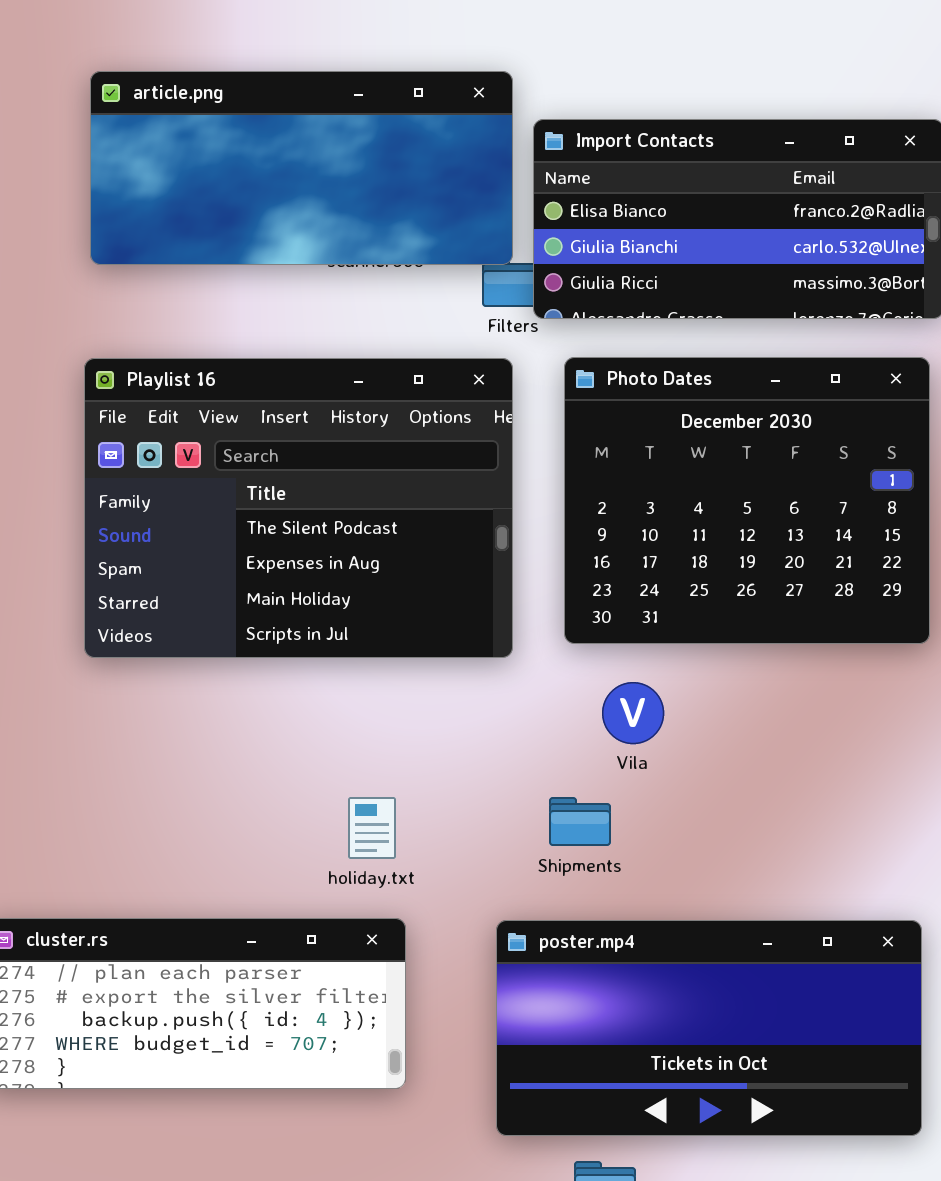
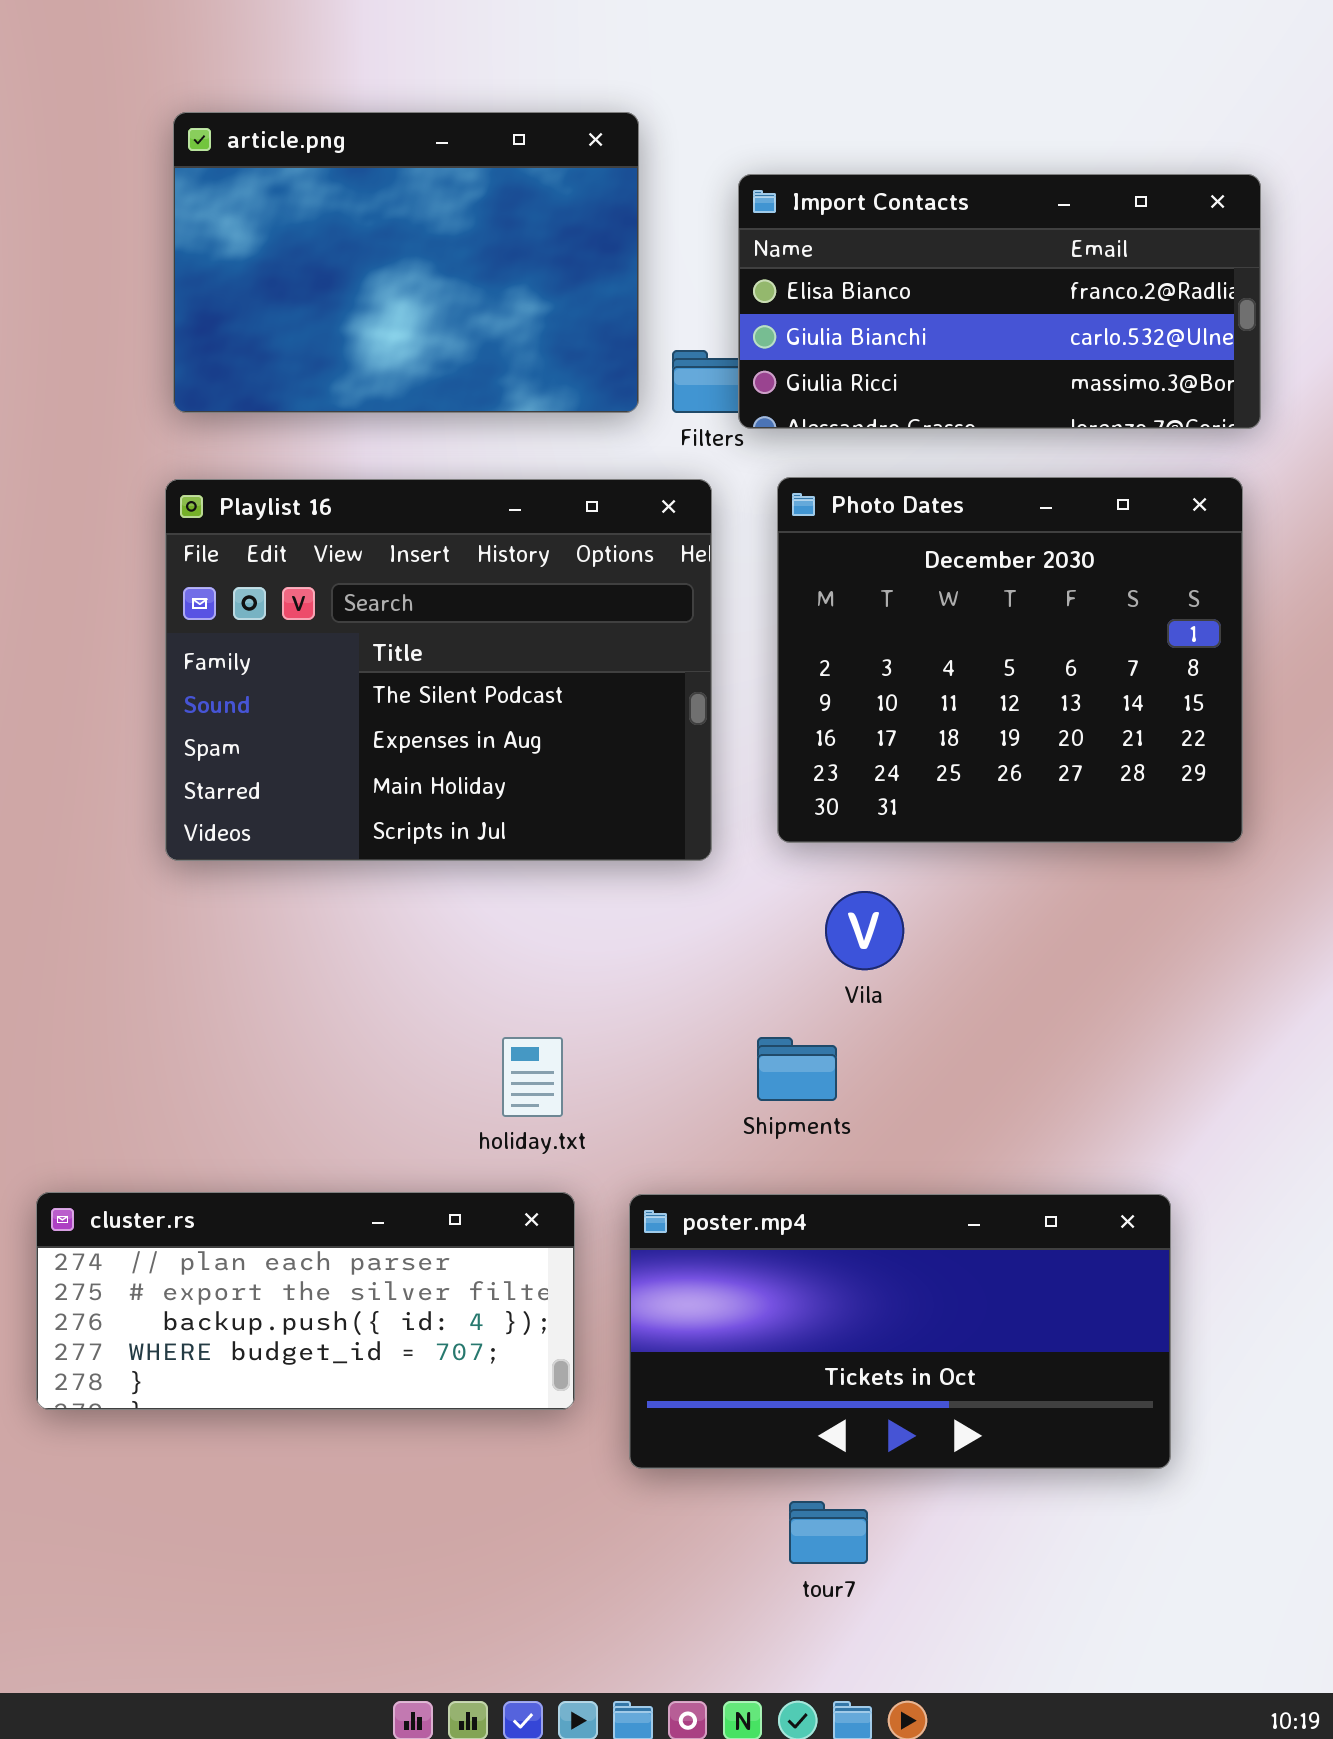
article.png: [90,71,513,265] -> [173,112,639,413], resized
poster.mp4: [496,920,922,1136] -> [629,1194,1171,1469], moved

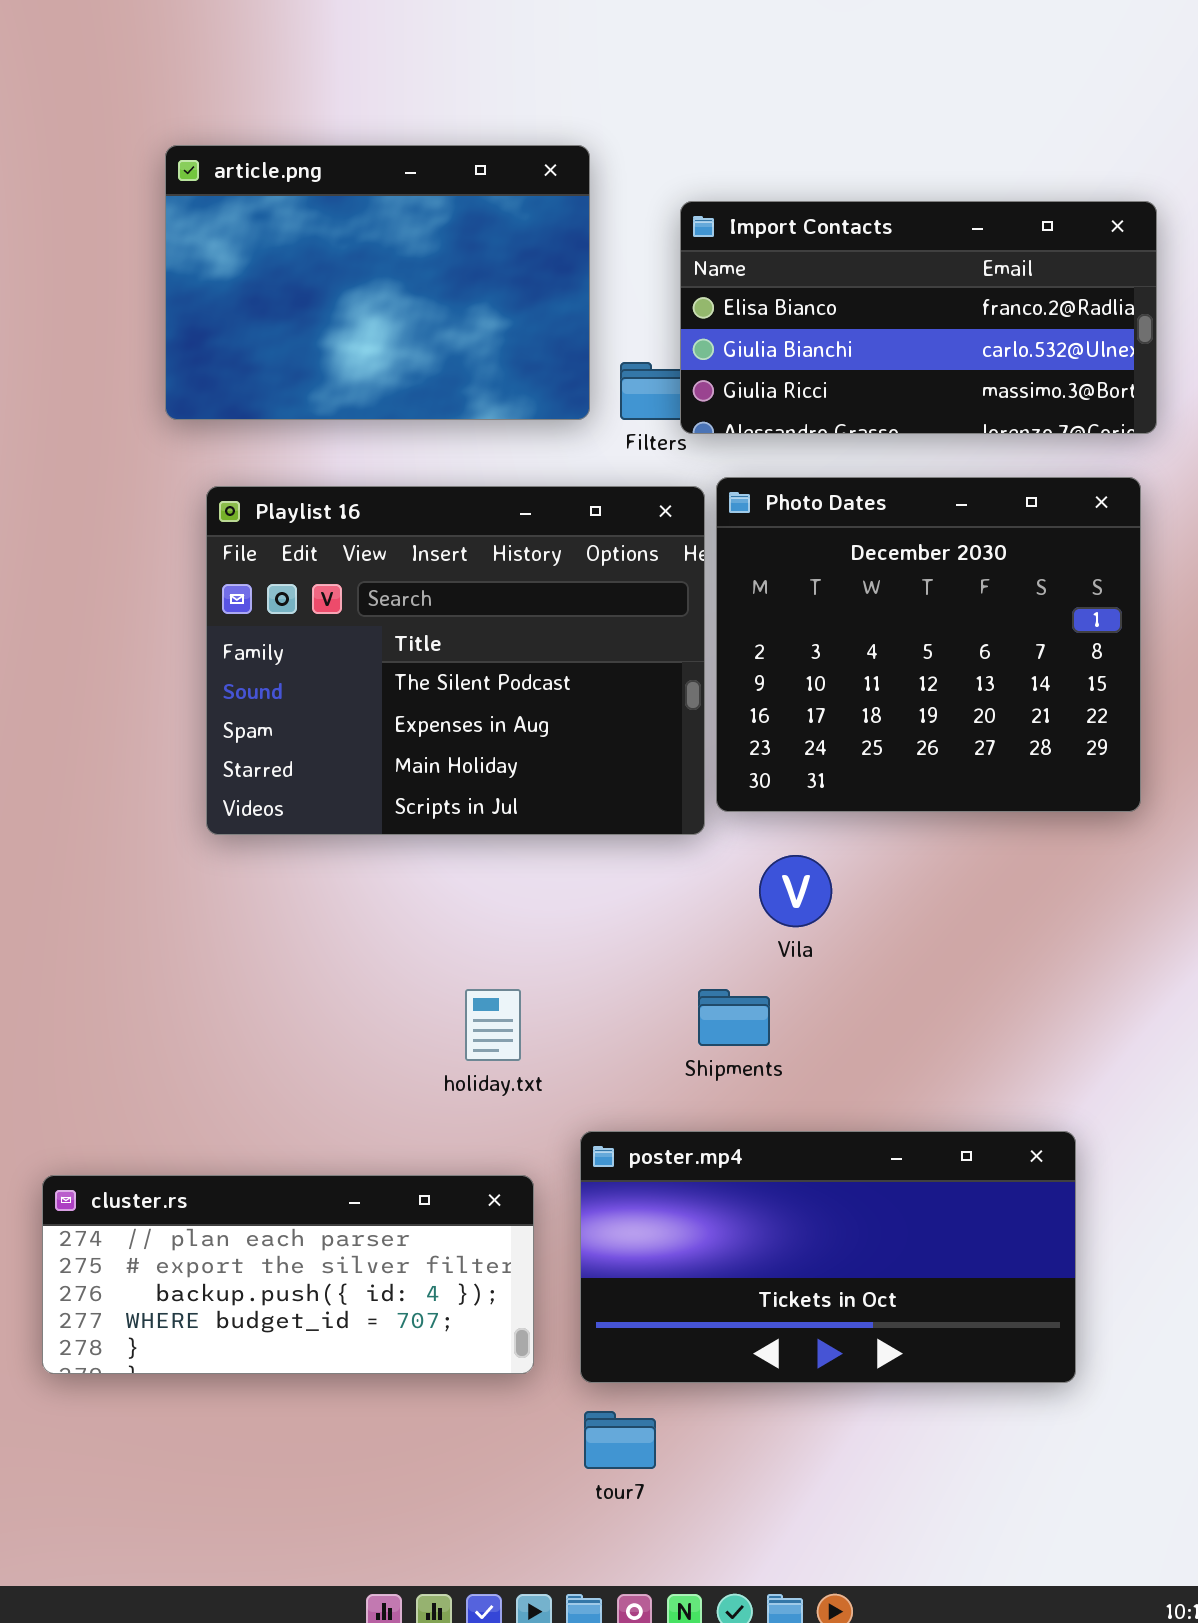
Playlist 16: [165,479,712,861] -> [206,486,705,835], moved
cluster.rs: [36,1192,575,1410] -> [42,1175,534,1374], moved
tour7: [789,1501,868,1564] -> [584,1411,656,1469], moved

